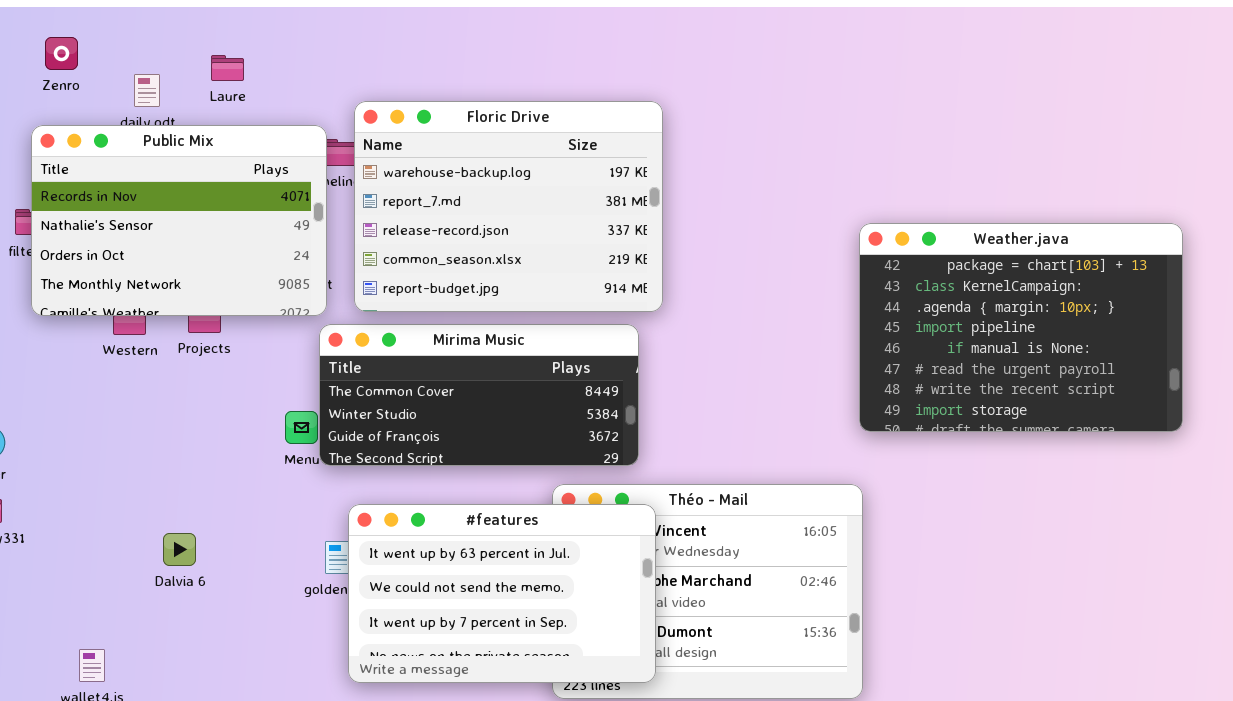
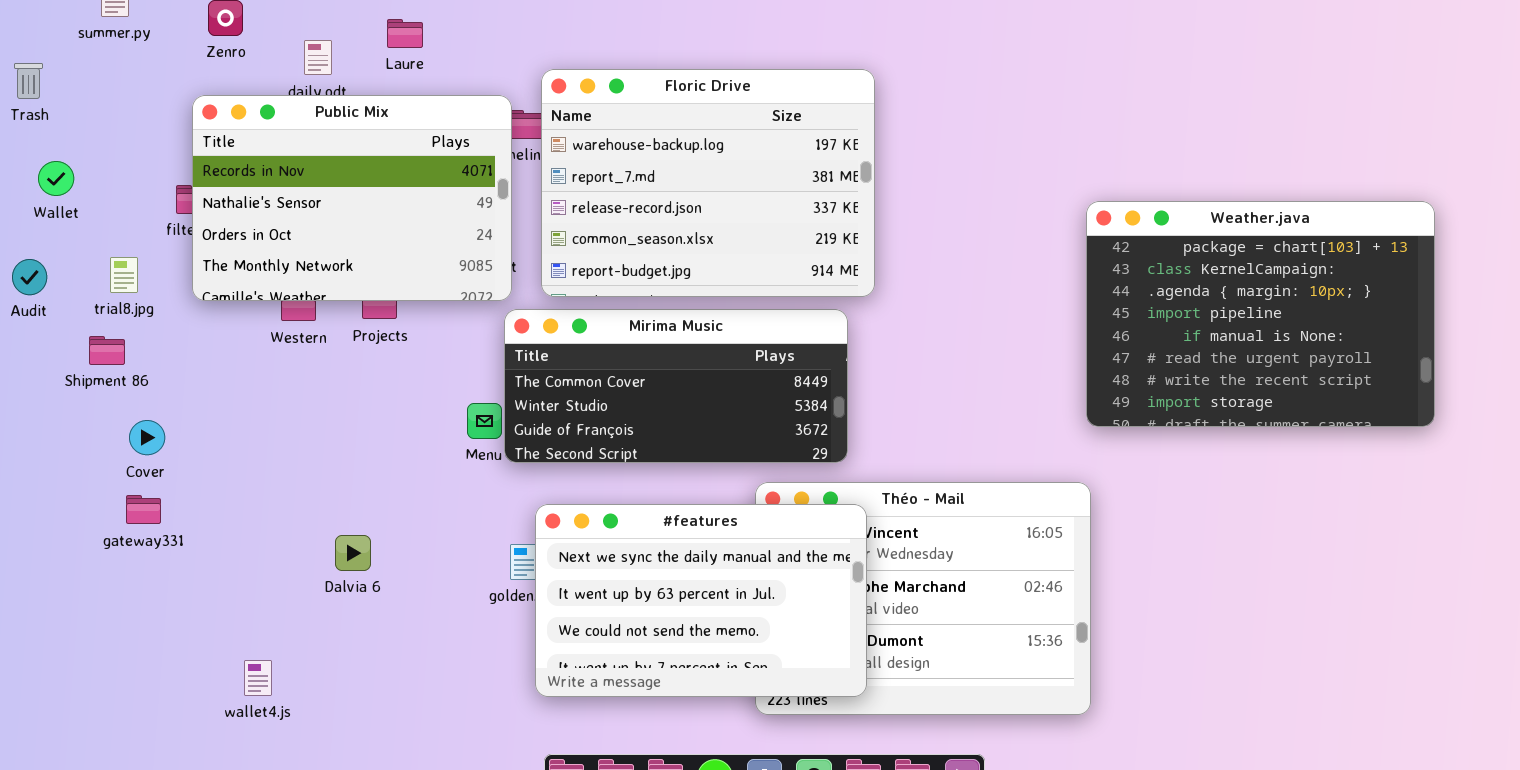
#features: [348,504,656,683] -> [535,504,867,697], scrolled up 1 row

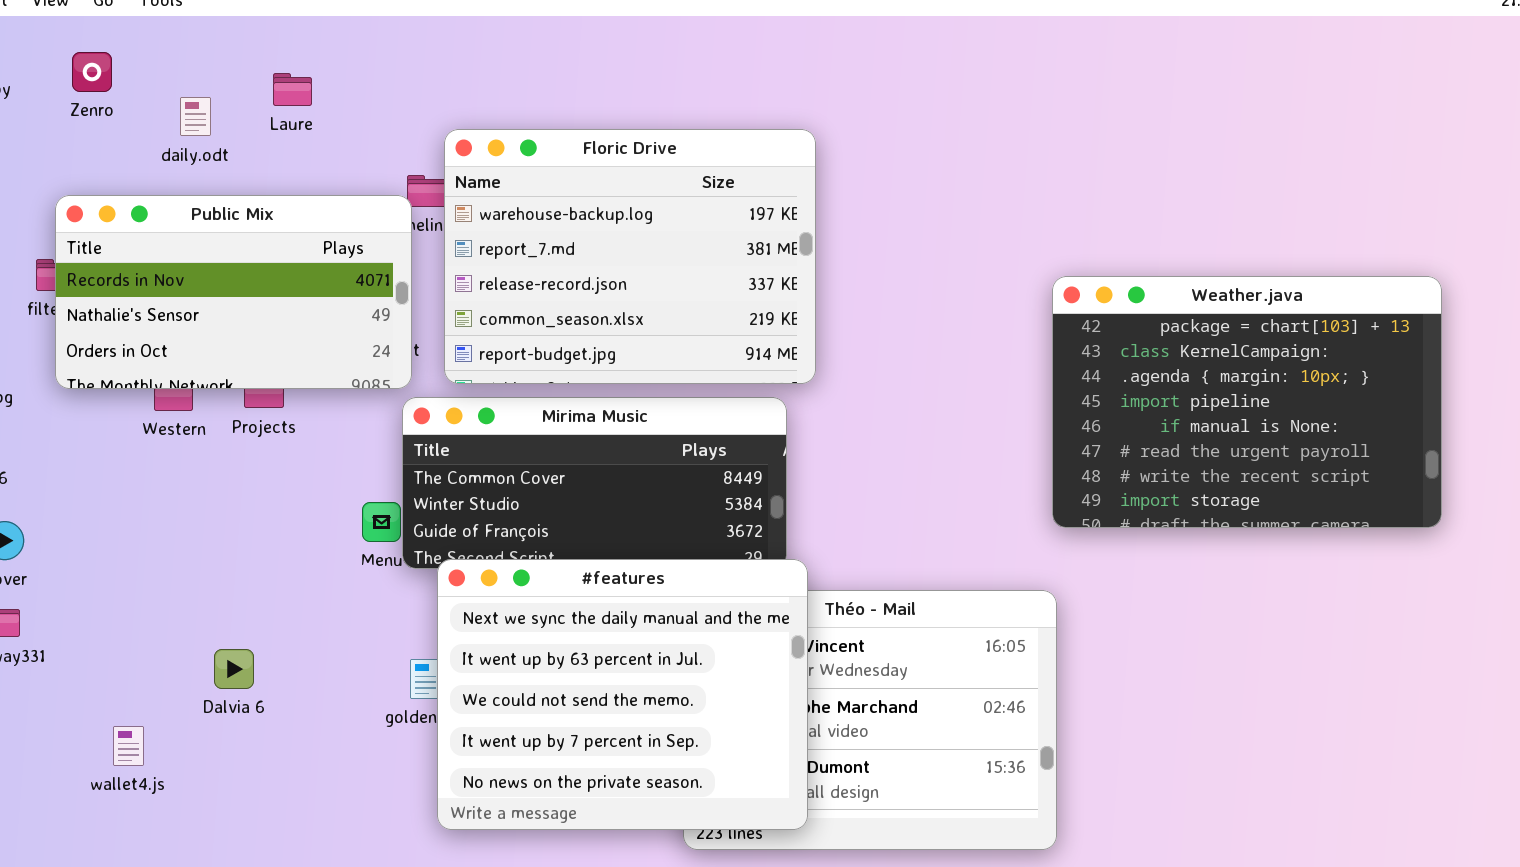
Public Mix: [192,95,512,301] -> [55,195,412,389], resized
#features: [535,504,867,697] -> [437,559,808,830], resized
wallet4.js: [244,660,272,696] -> [113,726,144,766], moved

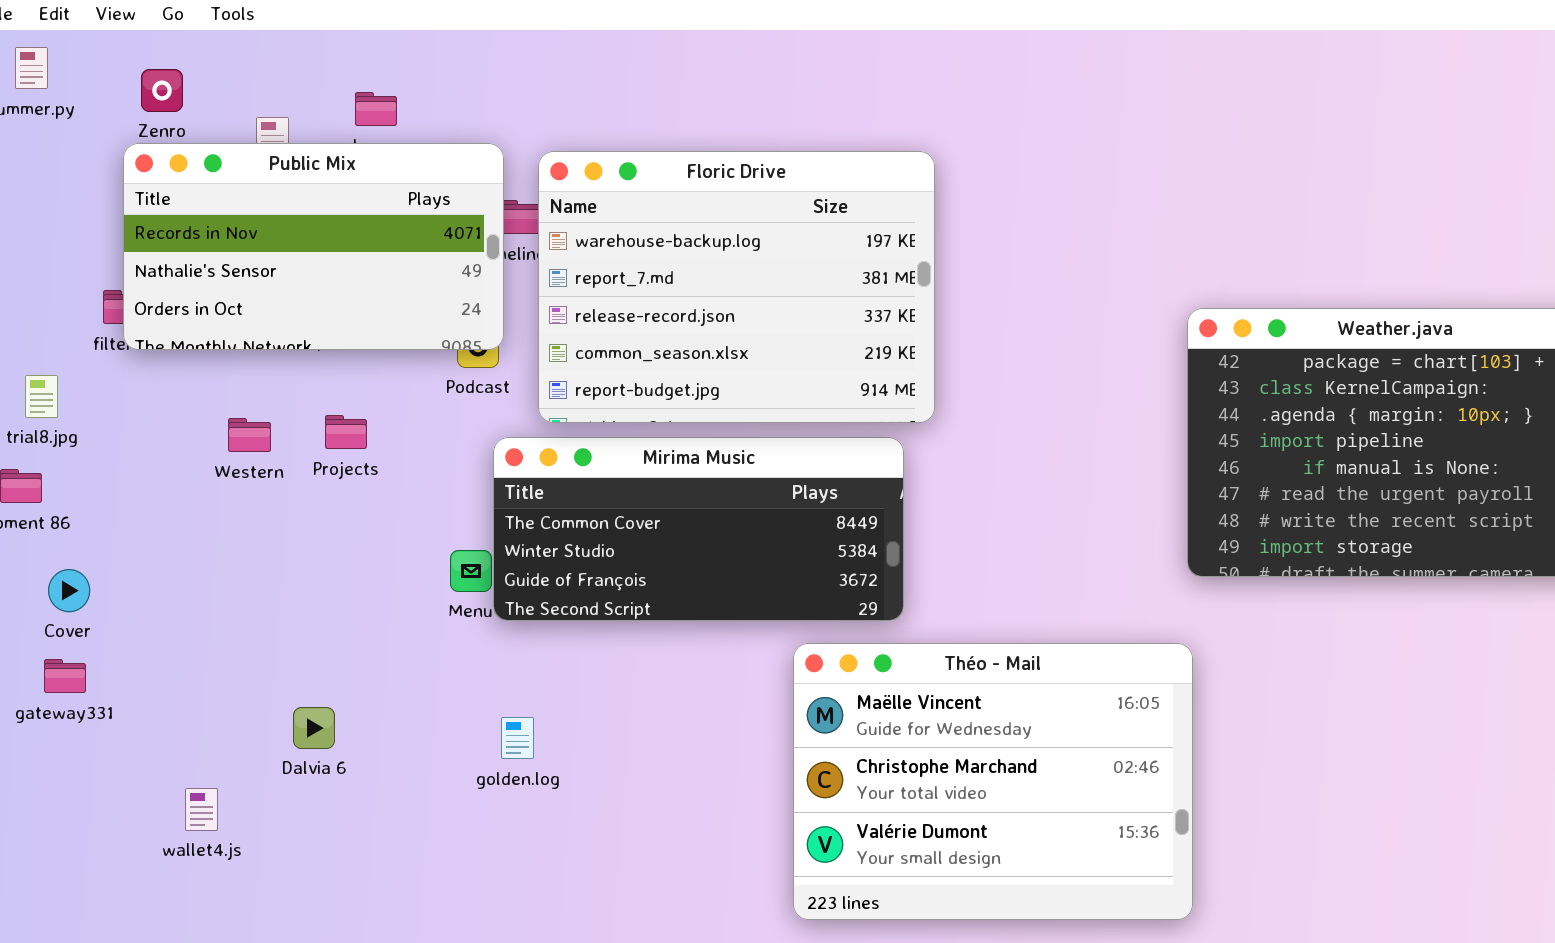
Public Mix: [55,195,412,389] -> [123,143,504,350], moved
#features: [437,559,808,830] -> none, closed

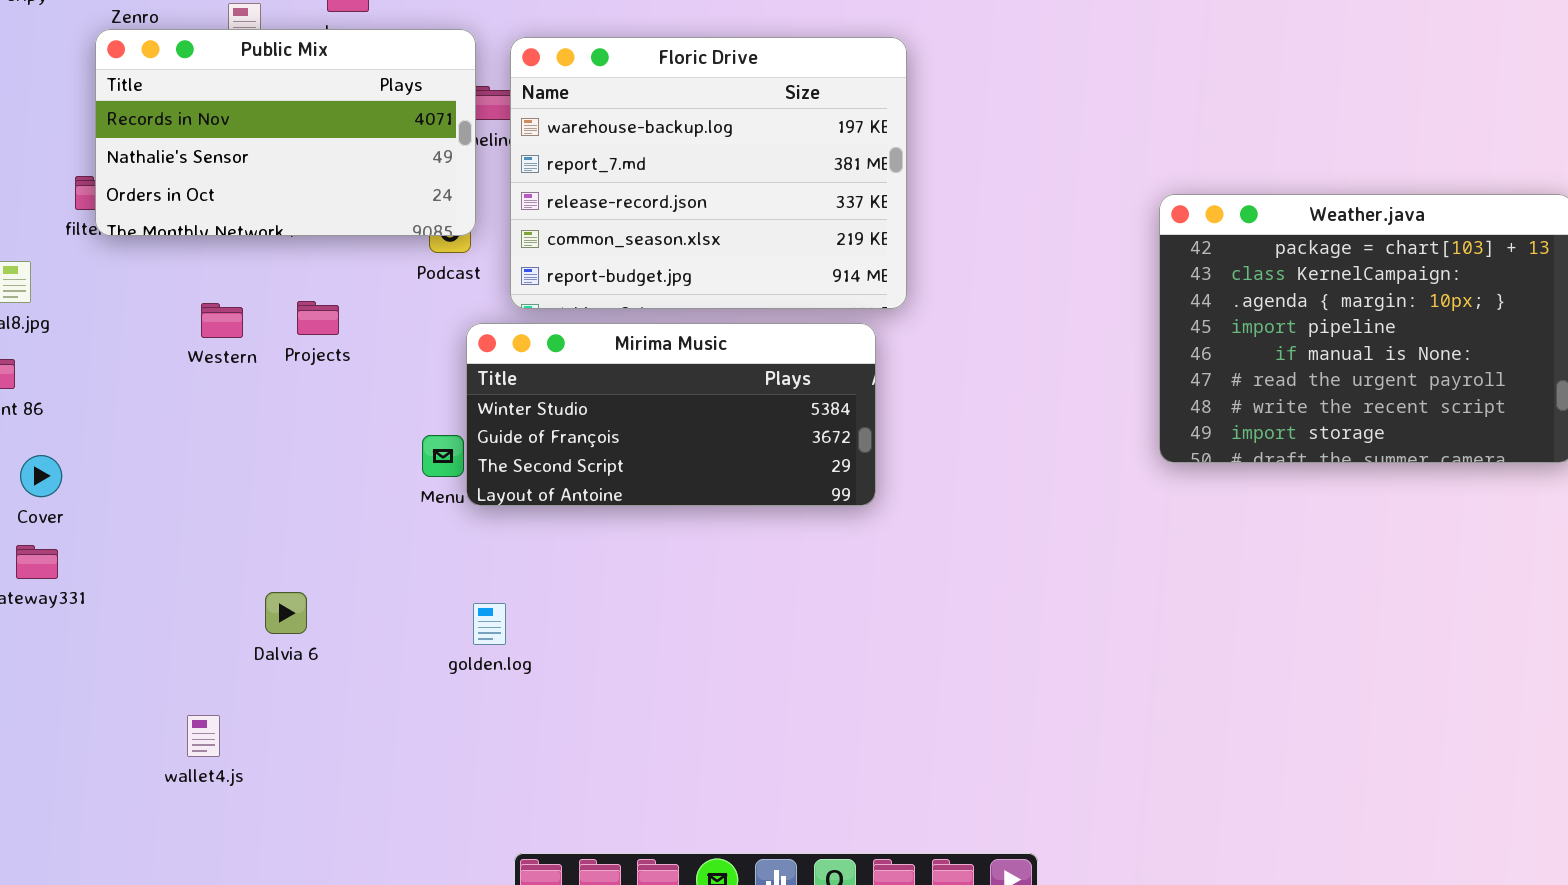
Mirima Music: [493,437,904,621] -> [466,323,876,506], scrolled down 1 row
Théo - Mail: [793,643,1193,920] -> none, closed
wallet4.js: [185,788,218,831] -> [187,715,220,757], moved

